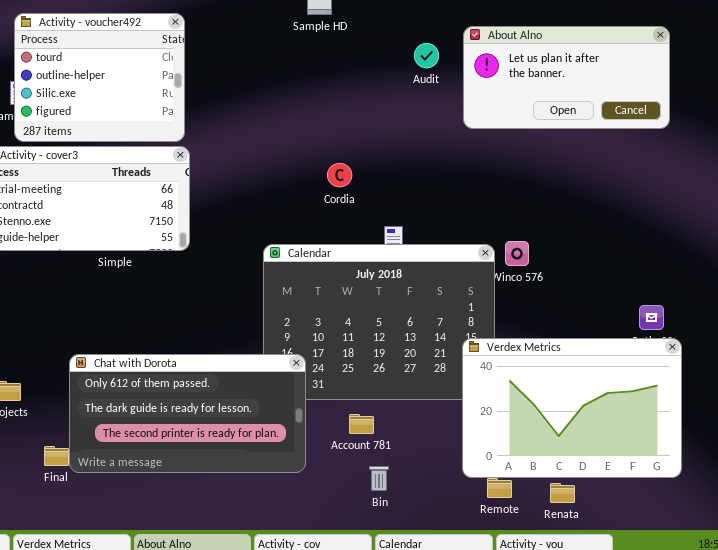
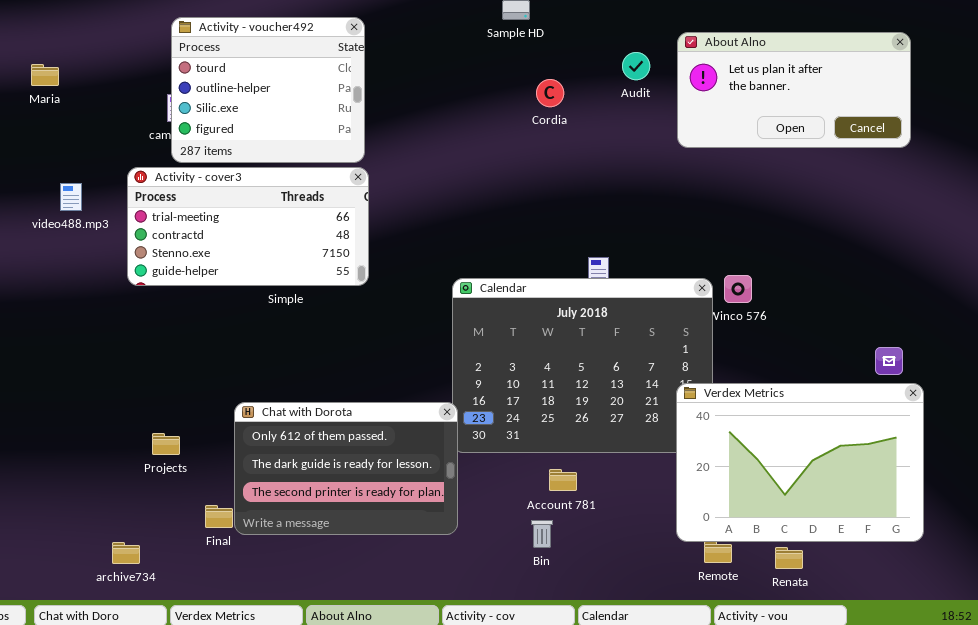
Cordia: [327,163,352,187] -> [536,79,564,107], moved
Chat with Dorota: [69,354,306,473] -> [234,402,458,535], resized
Bin: [369,466,389,491] -> [531,520,553,548], moved

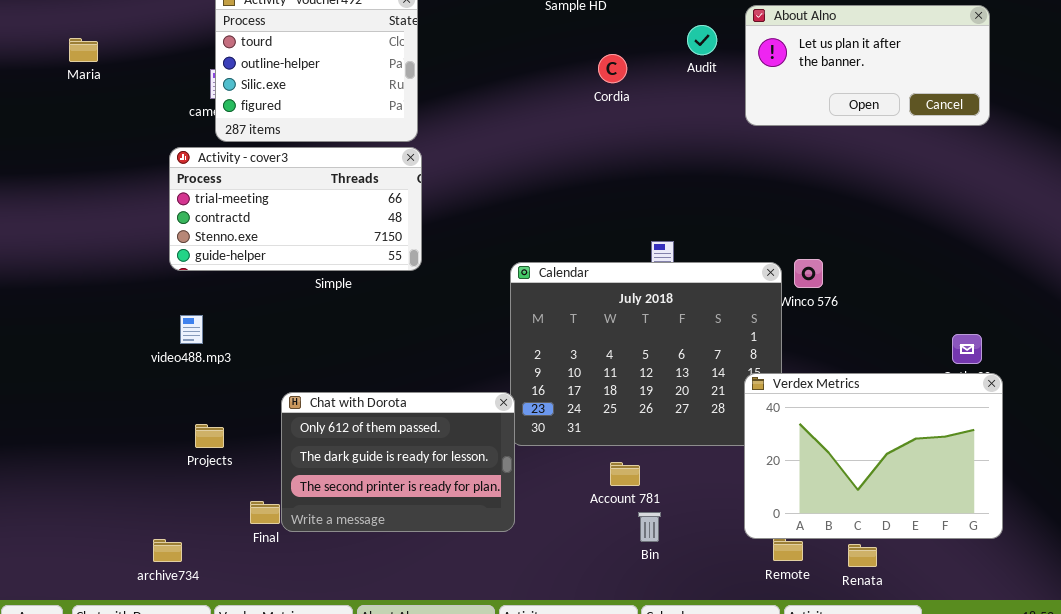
video488.mp3: [60,183,82,211] -> [180,315,203,344], moved
Bin: [531,520,553,548] -> [638,512,661,542], moved

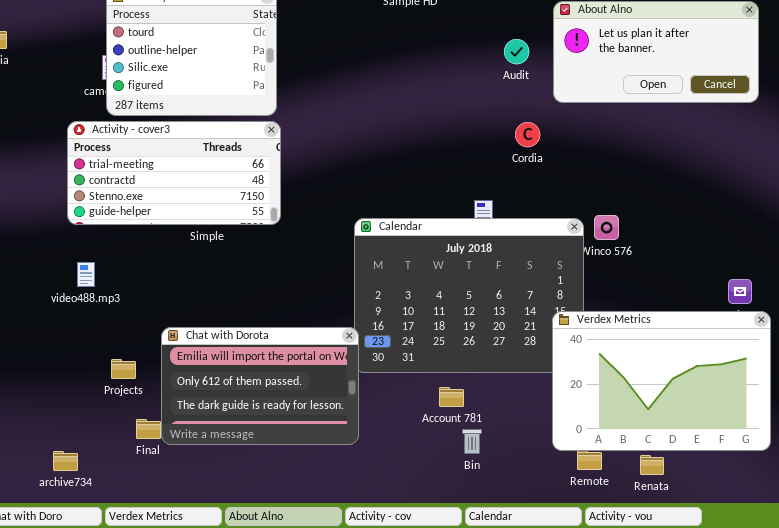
Audit: [687,25,717,55] -> [504,39,529,64], moved
Cordia: [598,54,627,83] -> [515,122,540,147], moved
Chat with Dorota: [281,392,515,532] -> [161,327,359,445], scrolled up 1 row
Projects: [195,424,224,448] -> [111,359,136,379], moved

